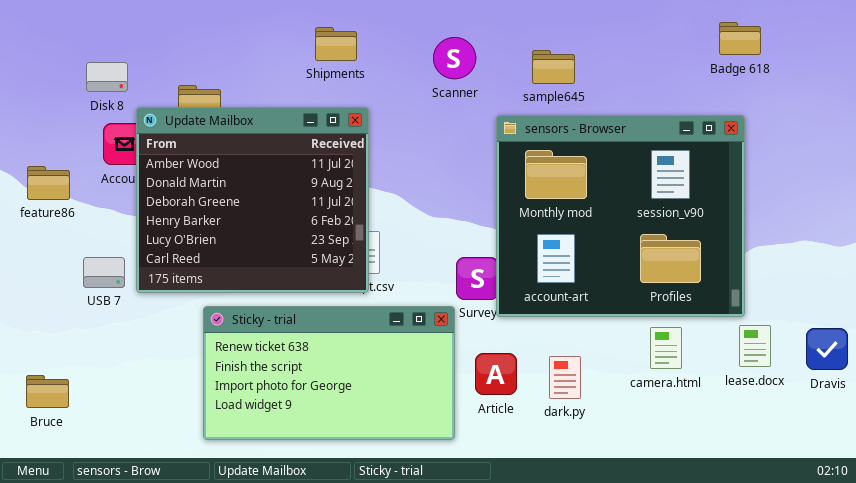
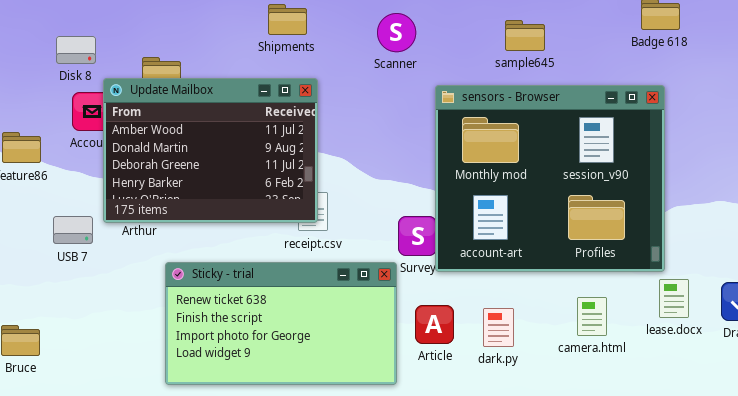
sample645: [532,50,575,84] -> [505,20,545,51], moved
Update Mailbox: [136,107,369,293] -> [103,78,318,223], resized
camera.html: [650,327,682,369] -> [577,297,607,336], moved

